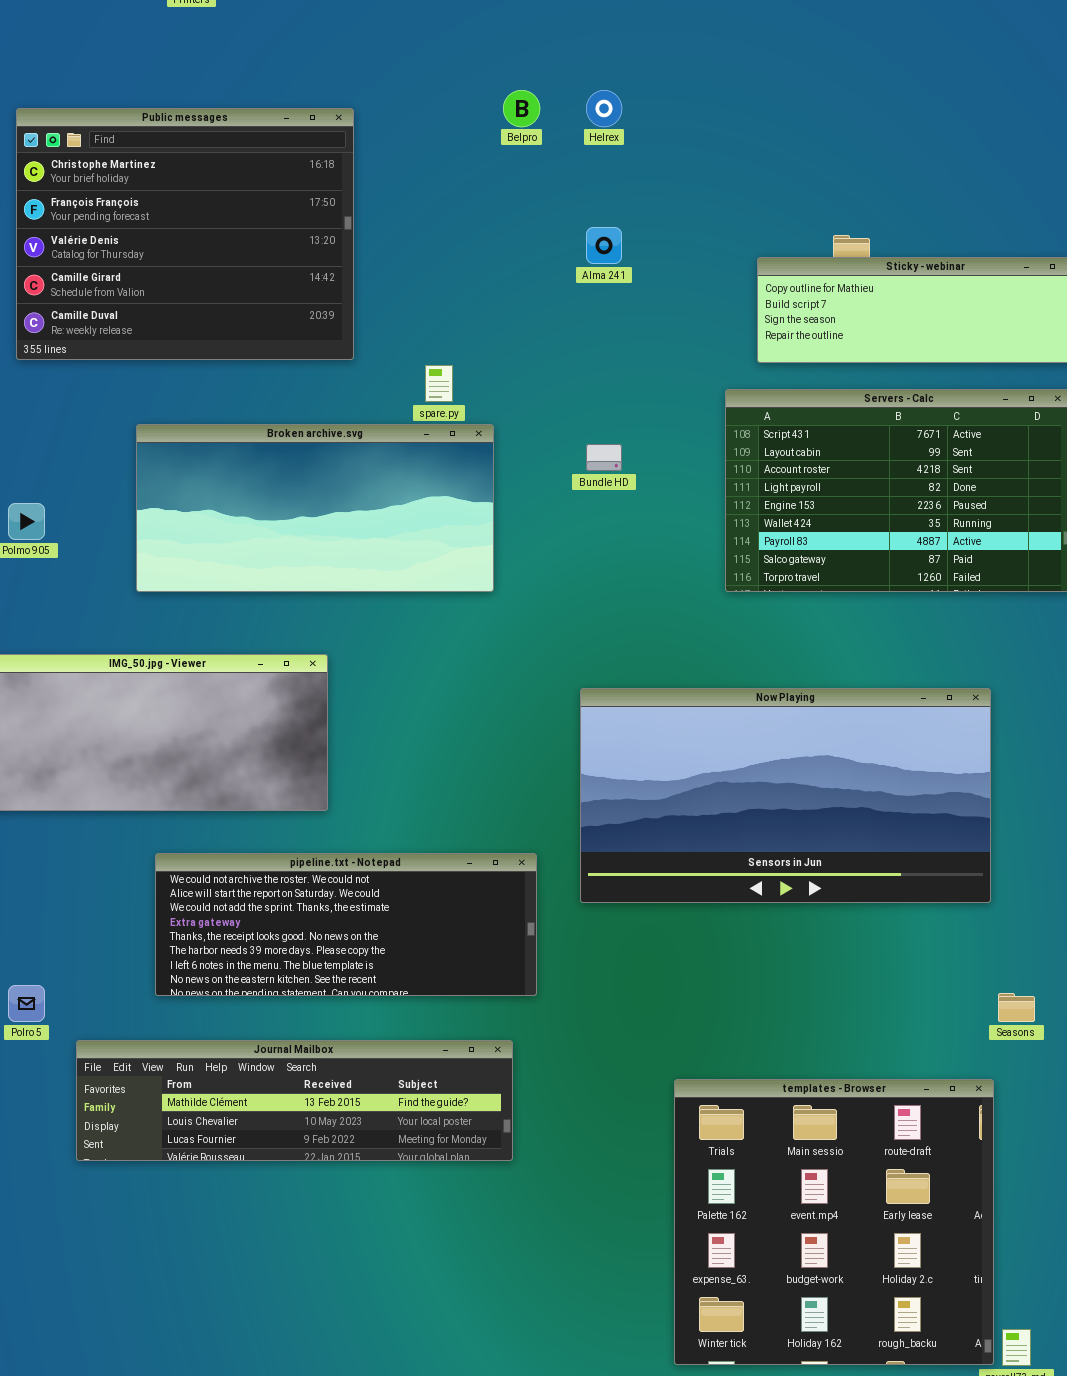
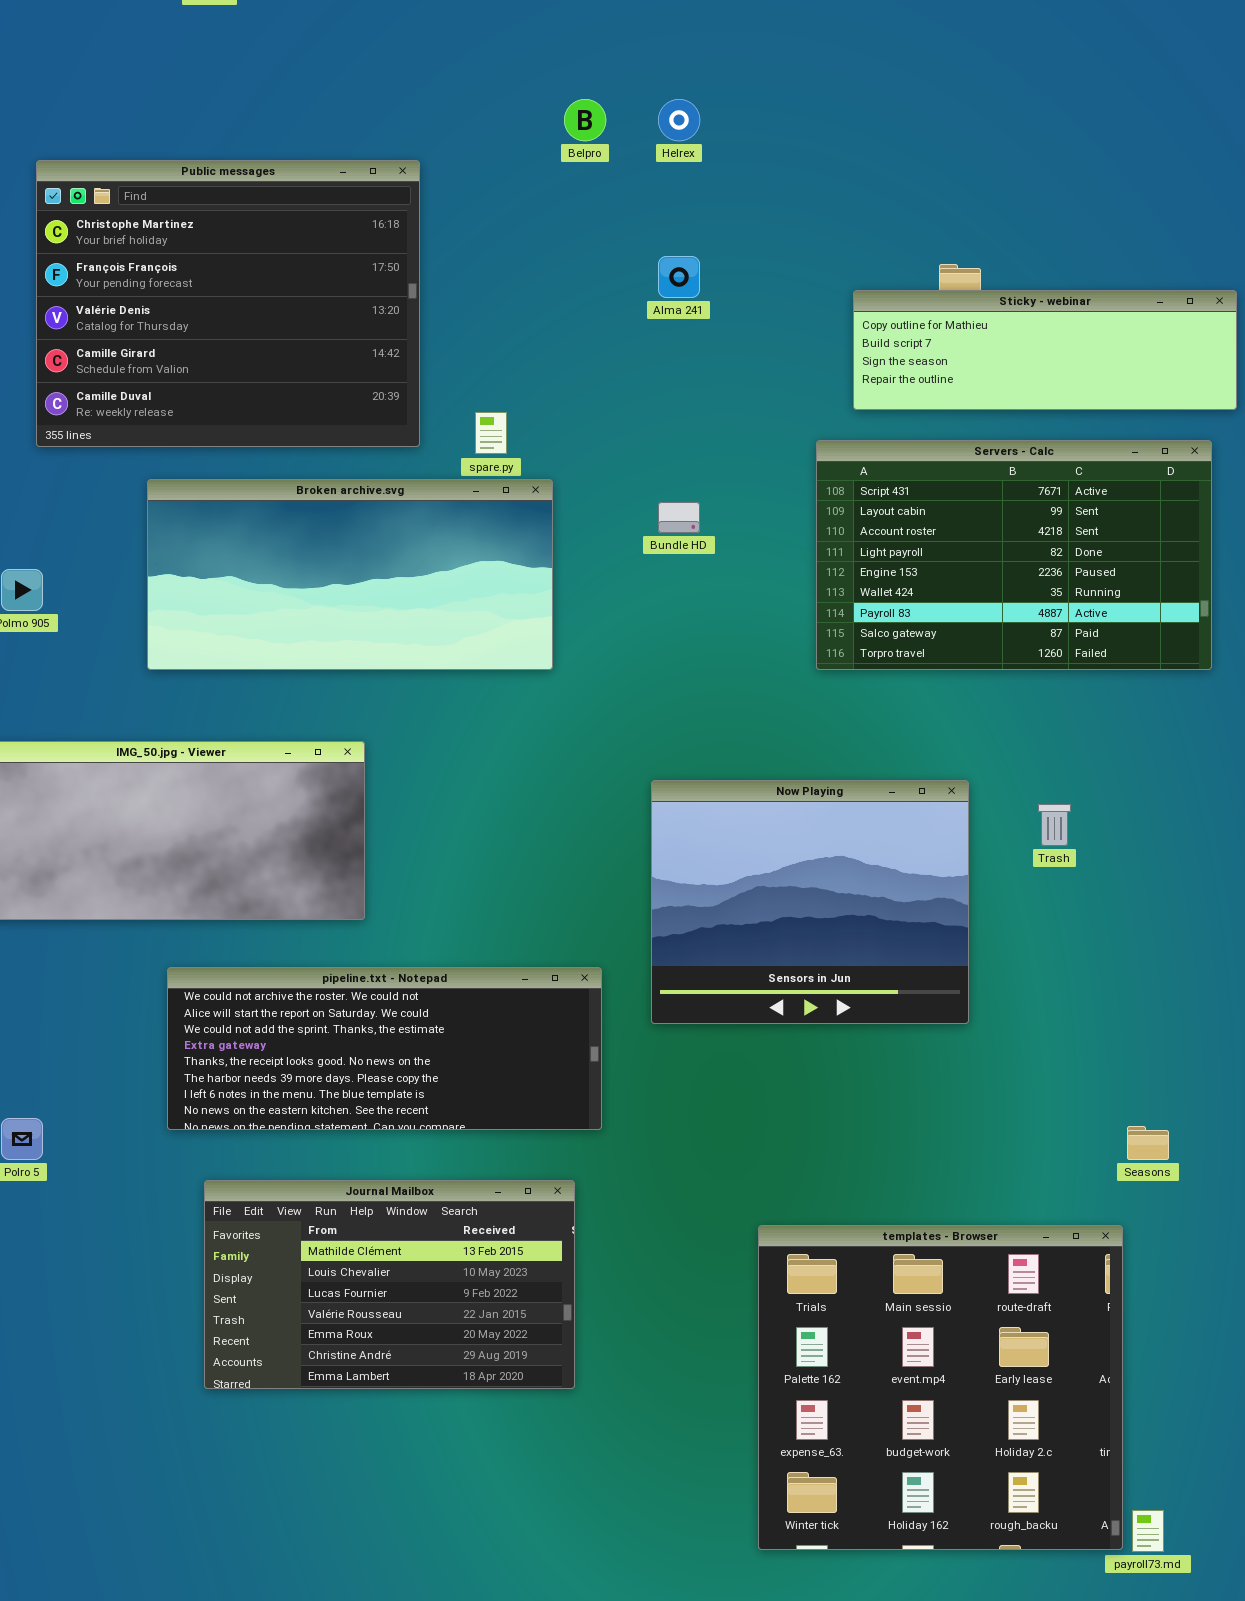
Public messages: [16,108,354,360] -> [36,160,420,447], moved
Now Playing: [580,688,991,903] -> [651,780,969,1024], resized
Journal Mailbox: [76,1040,513,1161] -> [204,1180,575,1389], resized

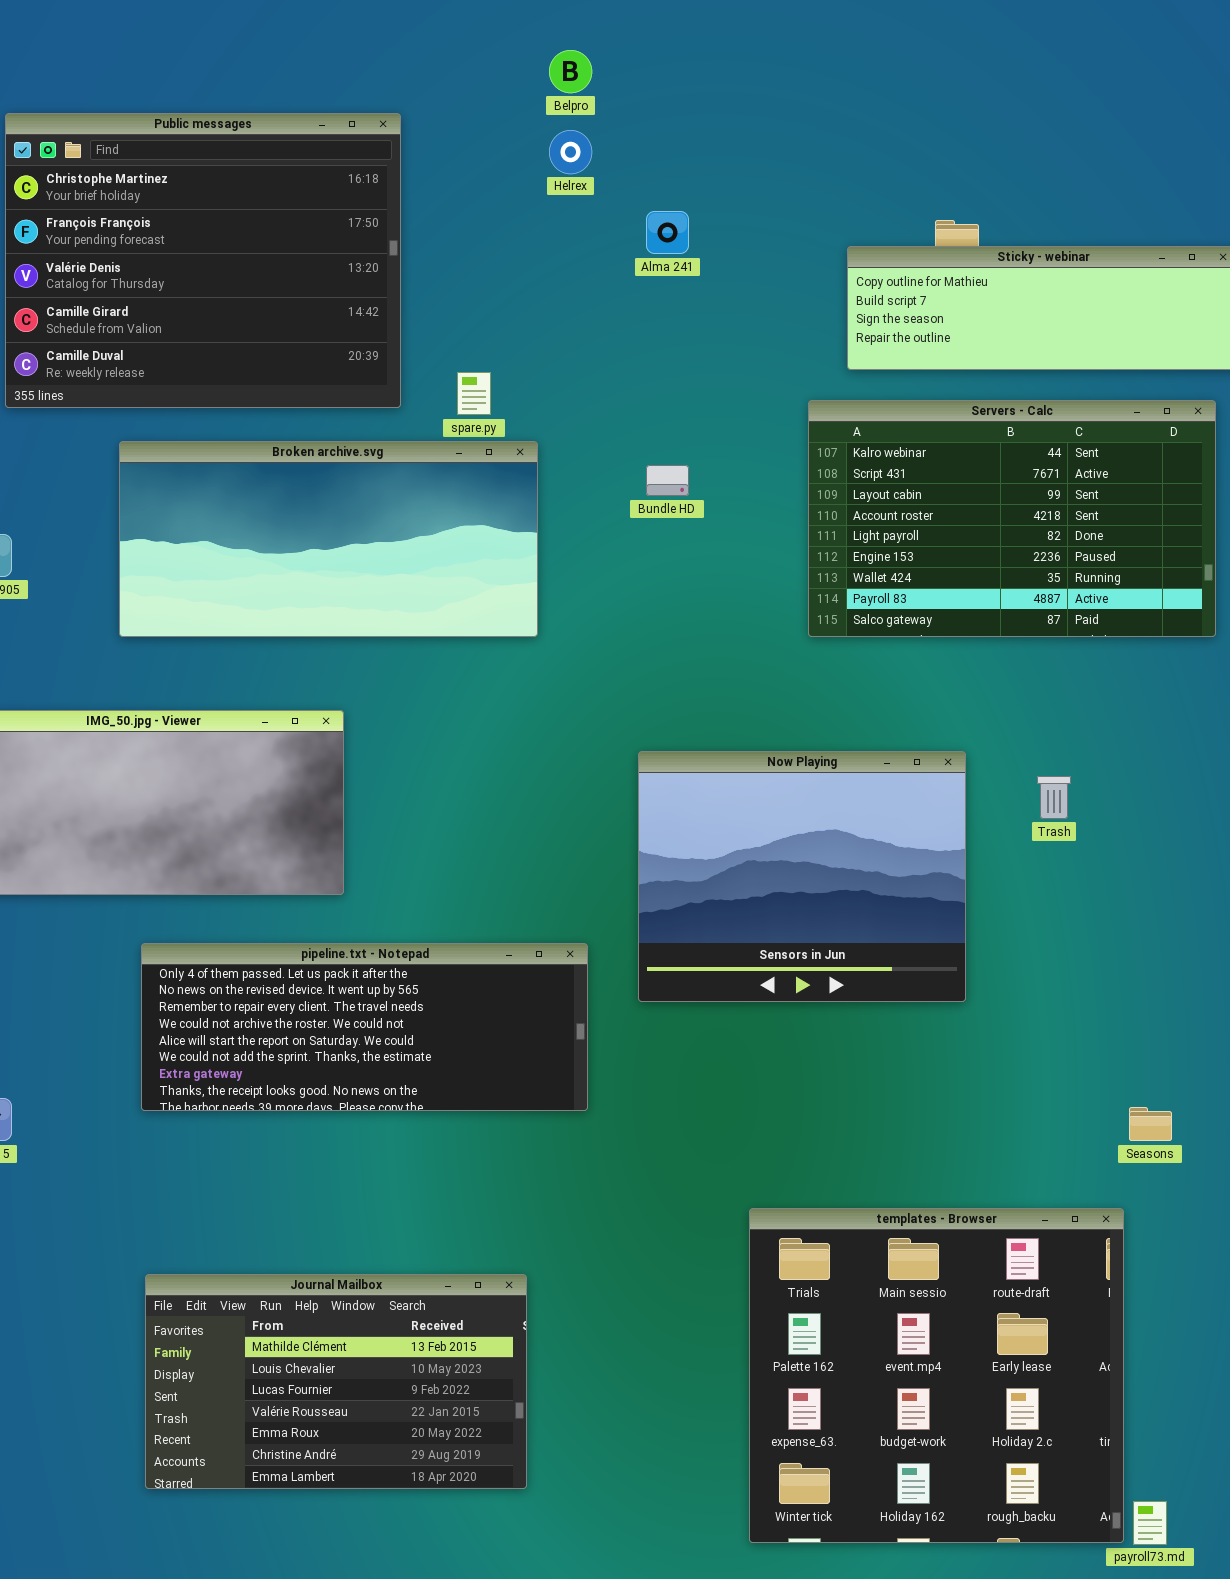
Helrex: [658,99,700,141] -> [549,130,592,174], moved
Servers - Calc: [816,440,1212,670] -> [808,400,1216,637], scrolled up 1 row
pipeline.txt - Notepad: [167,967,602,1130] -> [141,943,588,1111], scrolled up 3 rows
Journal Mailbox: [204,1180,575,1389] -> [145,1274,527,1489], moved

